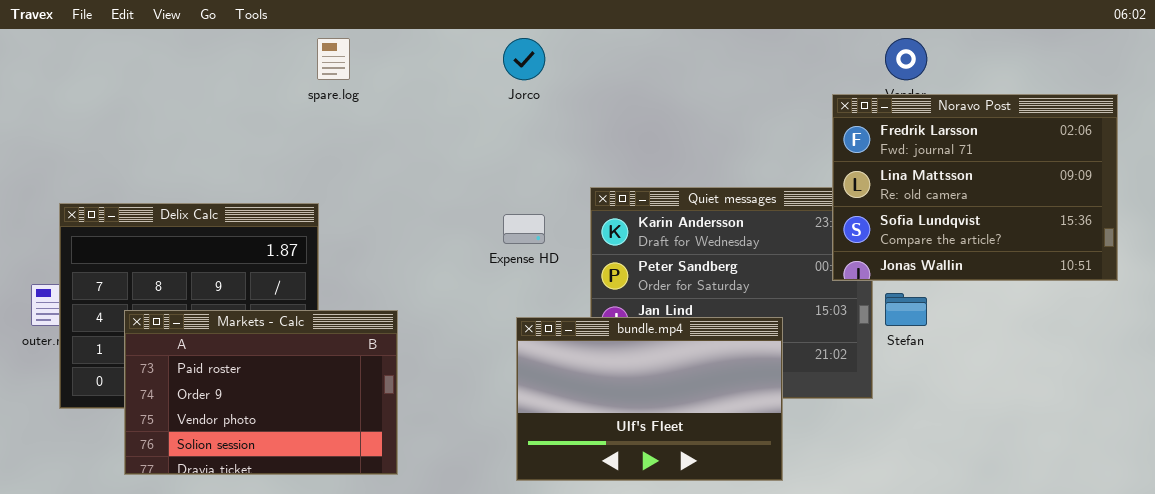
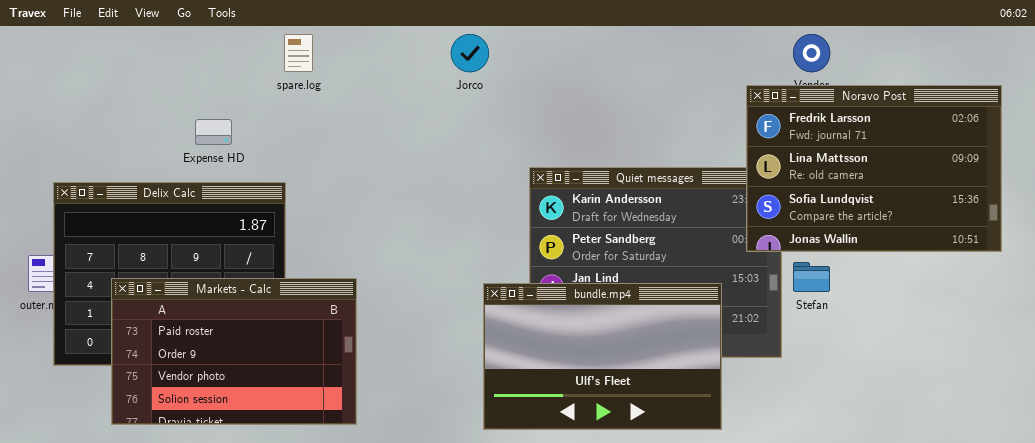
Expense HD: [503,214,545,244] -> [195,119,232,145], moved
bundle.mp4: [516,317,783,481] -> [483,283,722,430], moved

